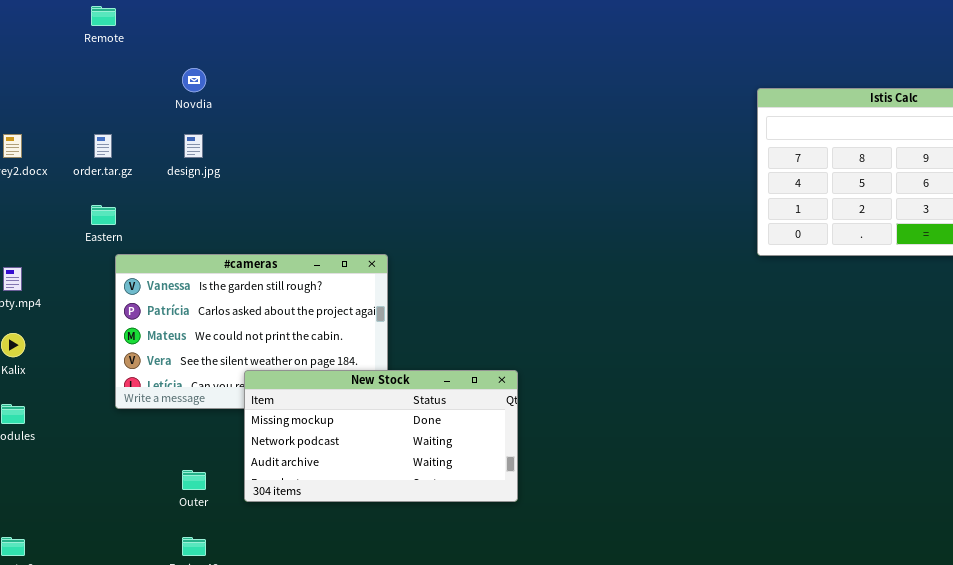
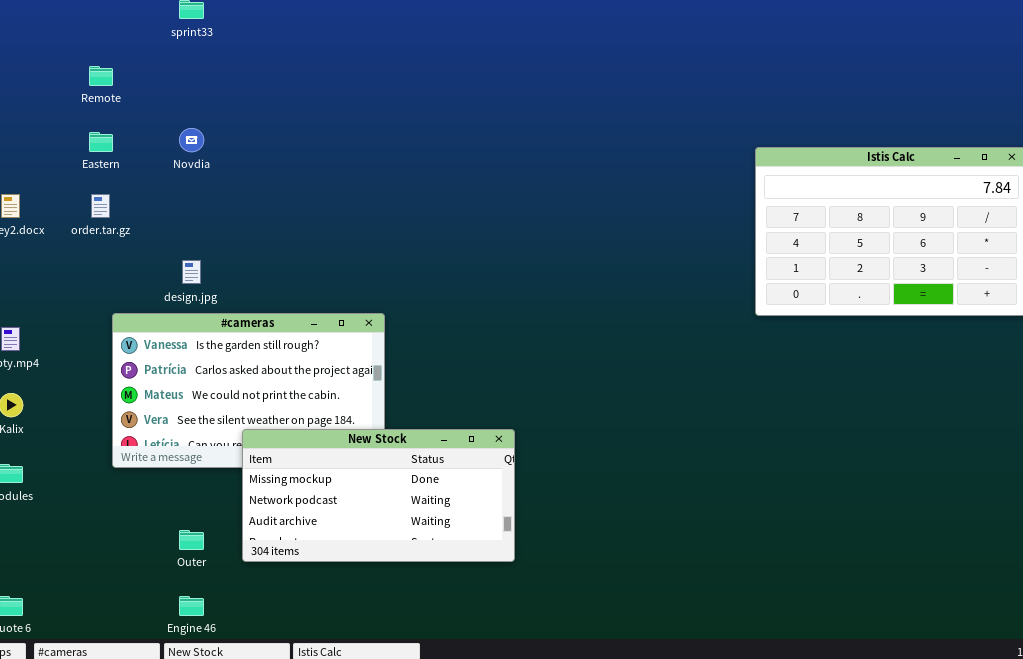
design.jpg: [184,134,203,158] -> [182,260,201,284], moved
Eastern: [91,205,116,225] -> [89,132,113,152], moved

